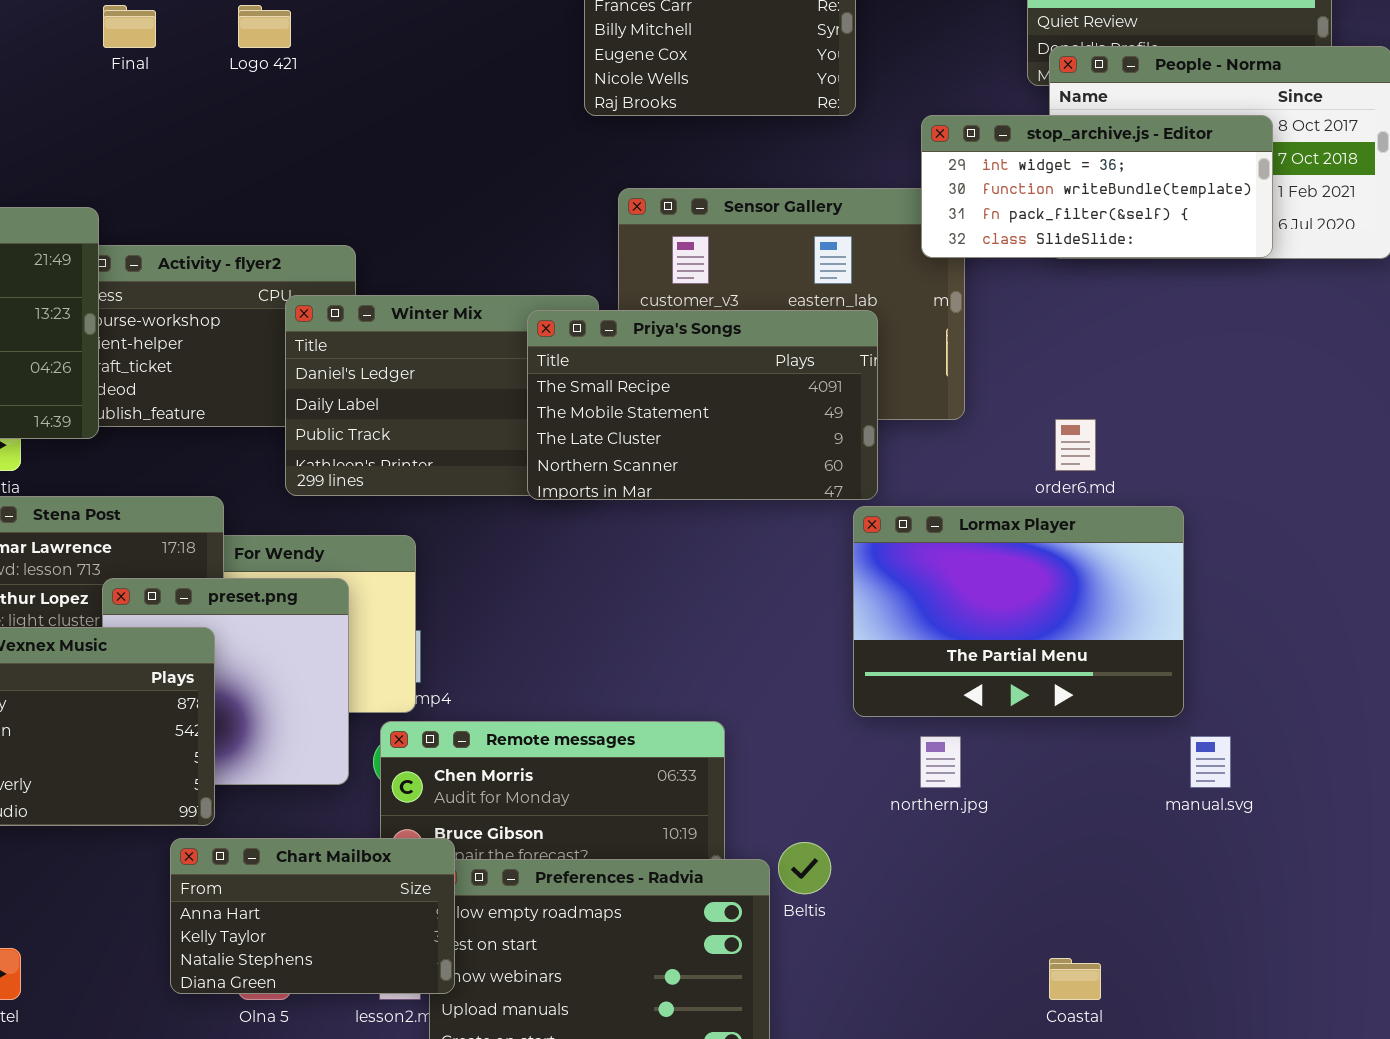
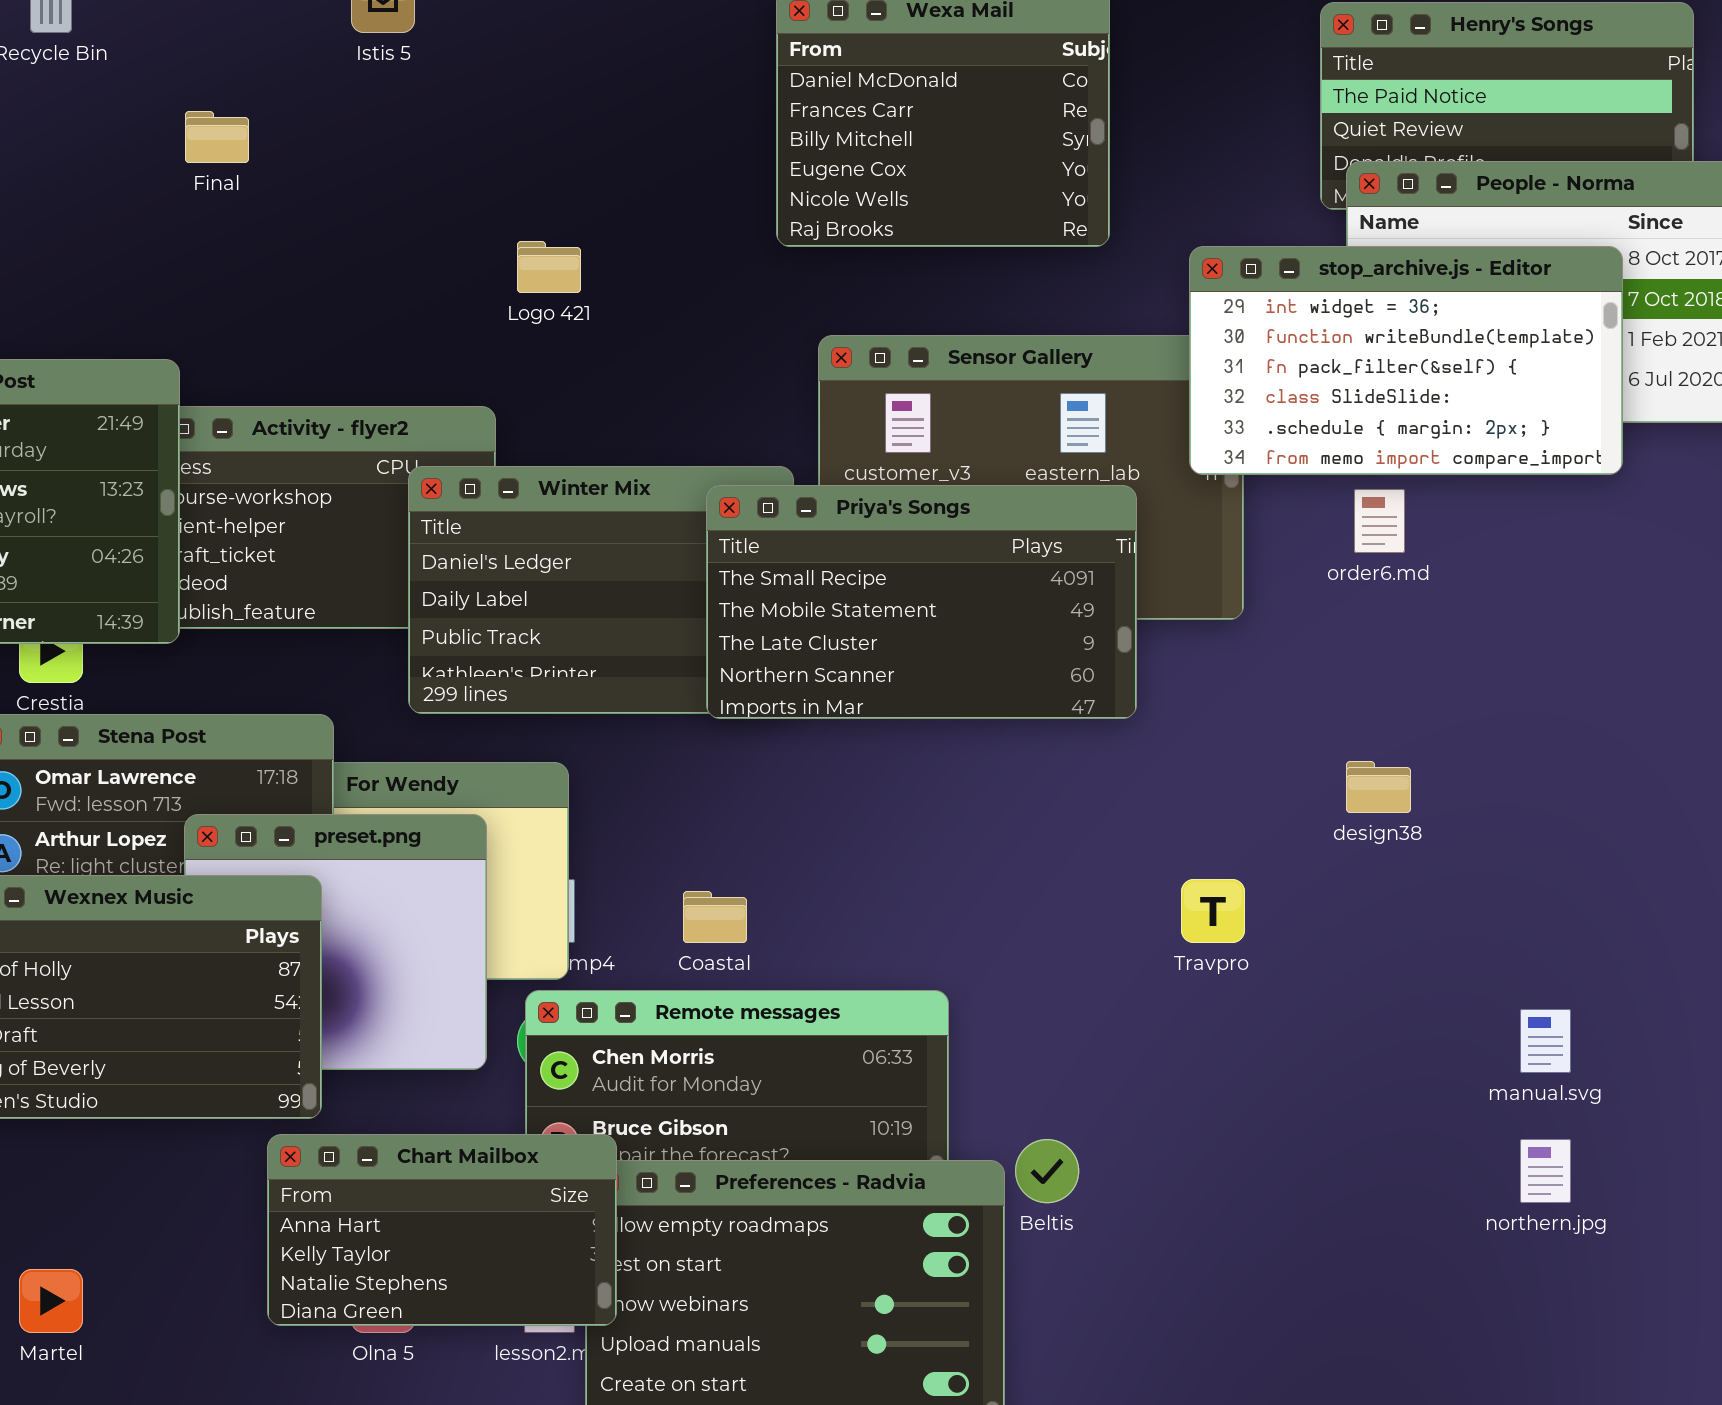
Logo 421: [238,5,291,48] -> [517,241,581,293], moved
stop_archive.js - Editor: [921,115,1273,258] -> [1189,246,1623,475], resized
order6.md: [1055,419,1096,471] -> [1354,489,1405,553], moved
Lormax Player: [853,506,1184,717] -> none, closed
northern.jpg: [920,736,961,788] -> [1520,1139,1571,1203], moved
Coastal: [1049,958,1101,1000] -> [683,891,747,943], moved

